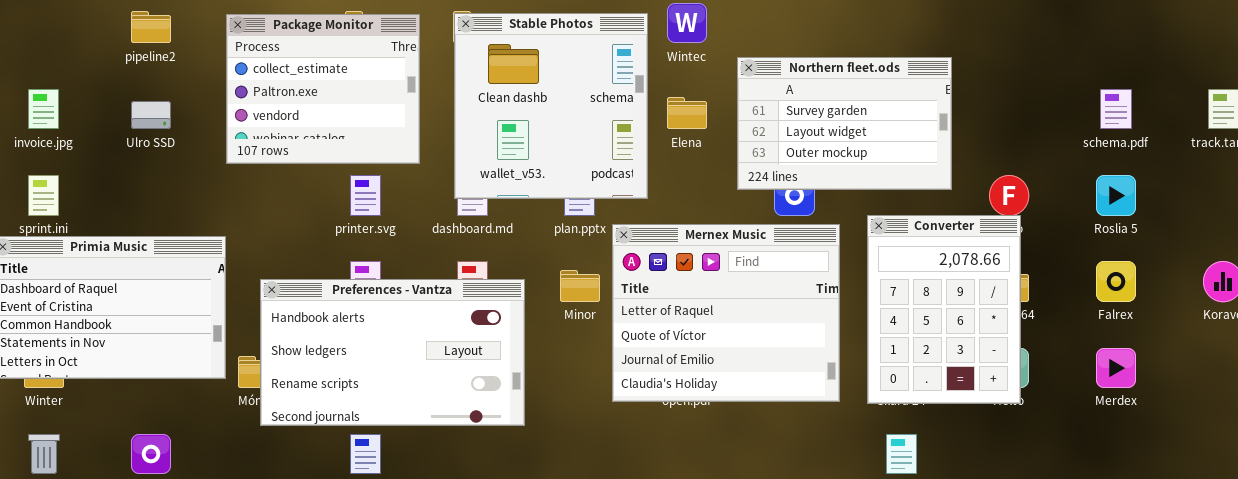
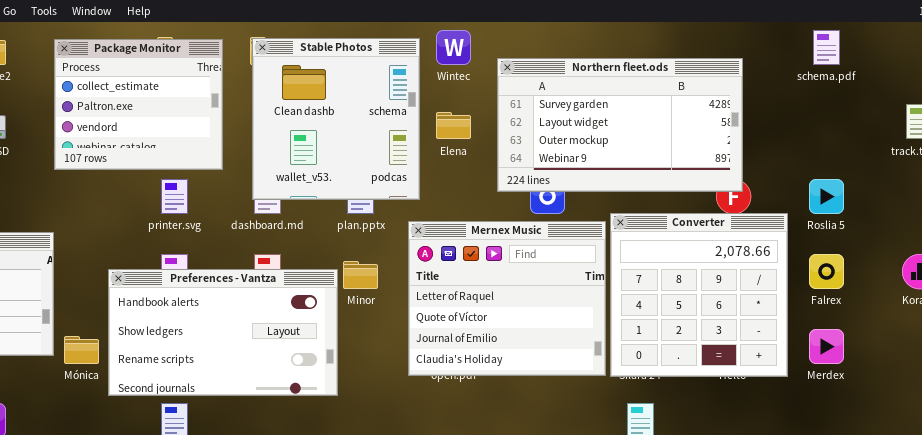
Northern fleet.ods: [737,57,952,190] -> [497,58,743,192], resized
schema.pdf: [1100,89,1132,129] -> [813,30,840,65], moved
Converter: [867,215,1021,404] -> [610,213,788,377], resized
Mernex Music: [612,224,840,402] -> [408,221,606,376], moved
Preferences - Vantza: [260,279,525,426] -> [108,269,338,396], moved

